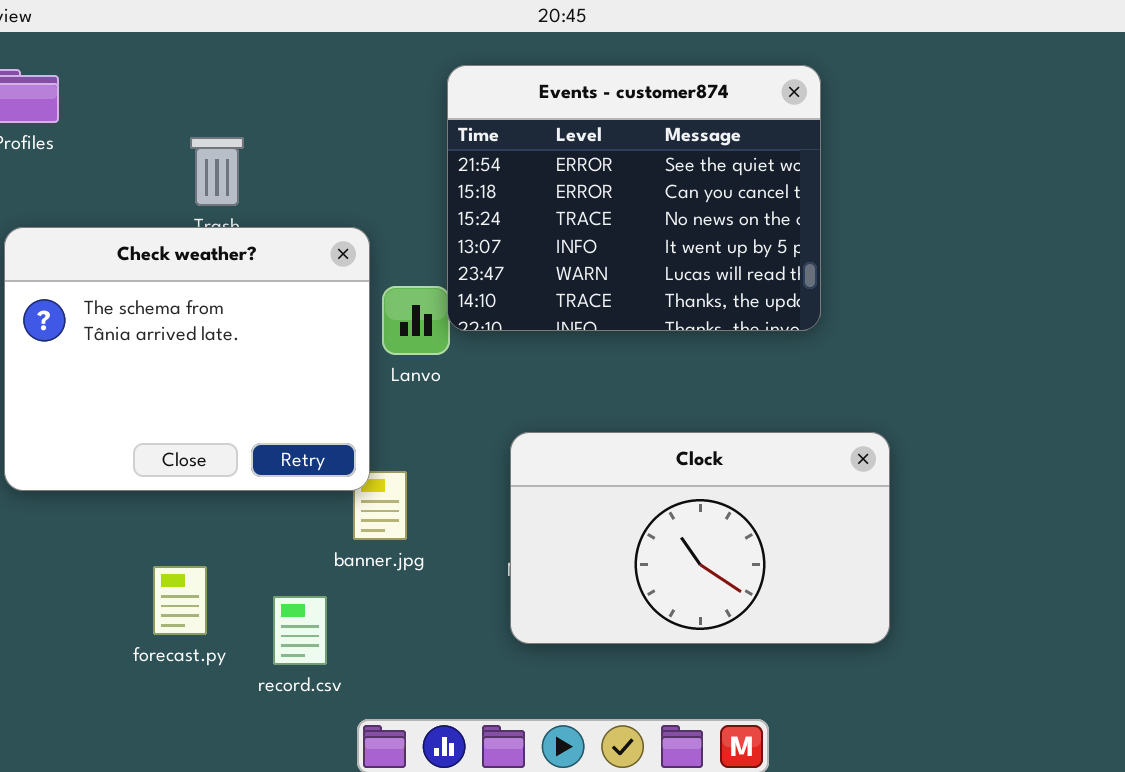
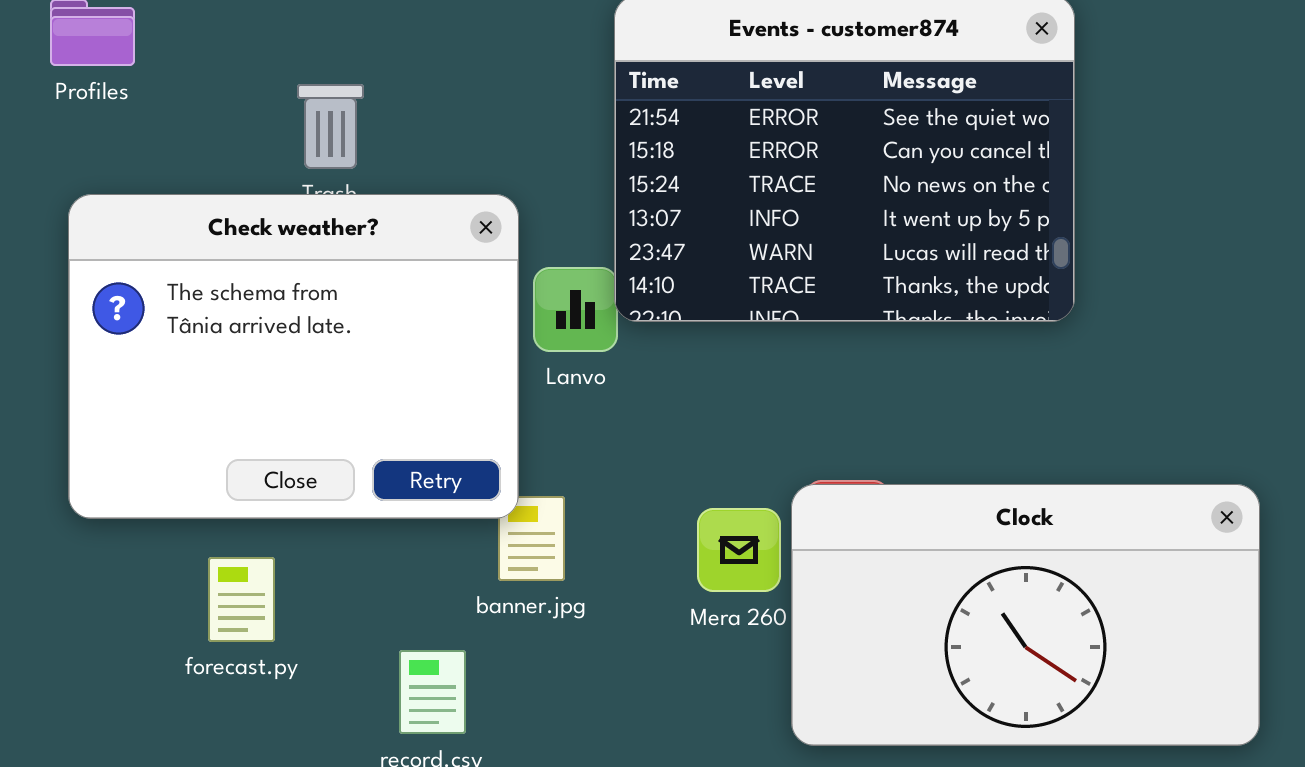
Clock: [510,432,890,644] -> [791,484,1260,746], moved
forecast.py: [153,566,207,635] -> [208,557,275,642], moved

